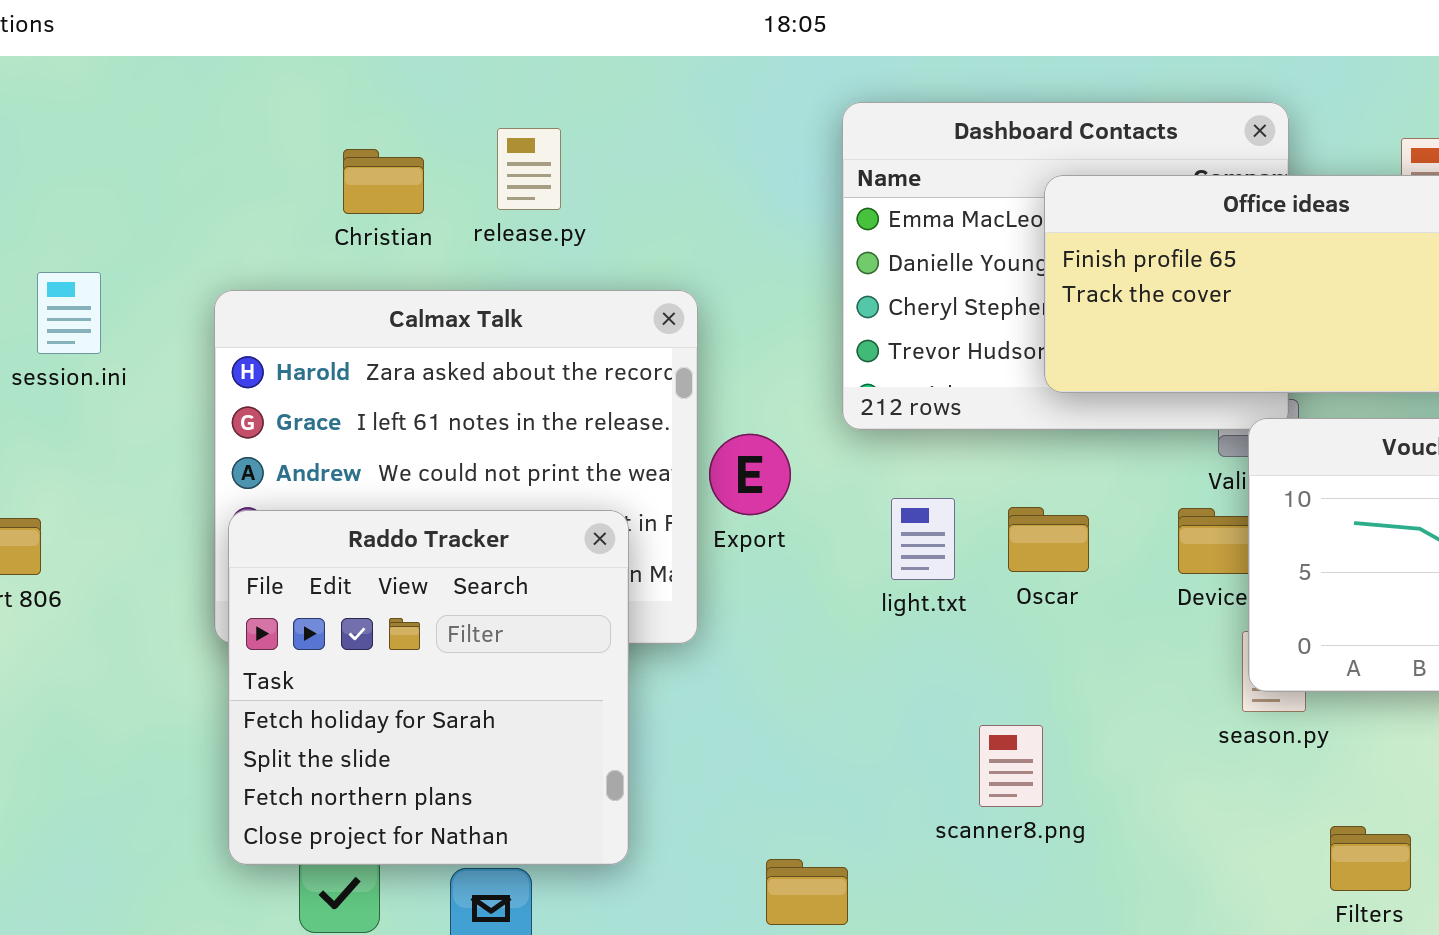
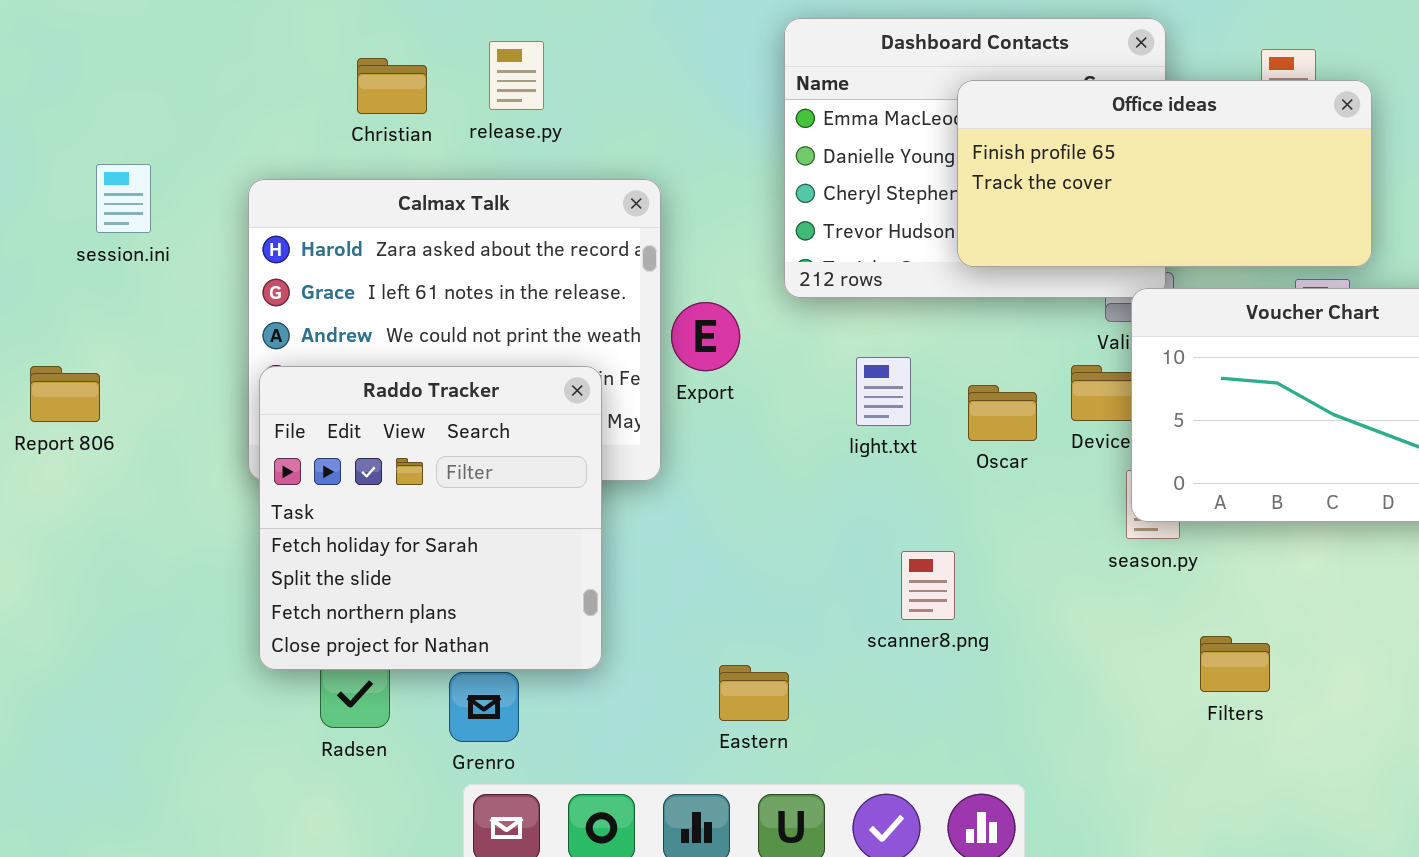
light.txt: [891,498,955,580] -> [856,357,911,426], moved
Oscar: [1008,507,1089,572] -> [968,385,1037,441], moved

